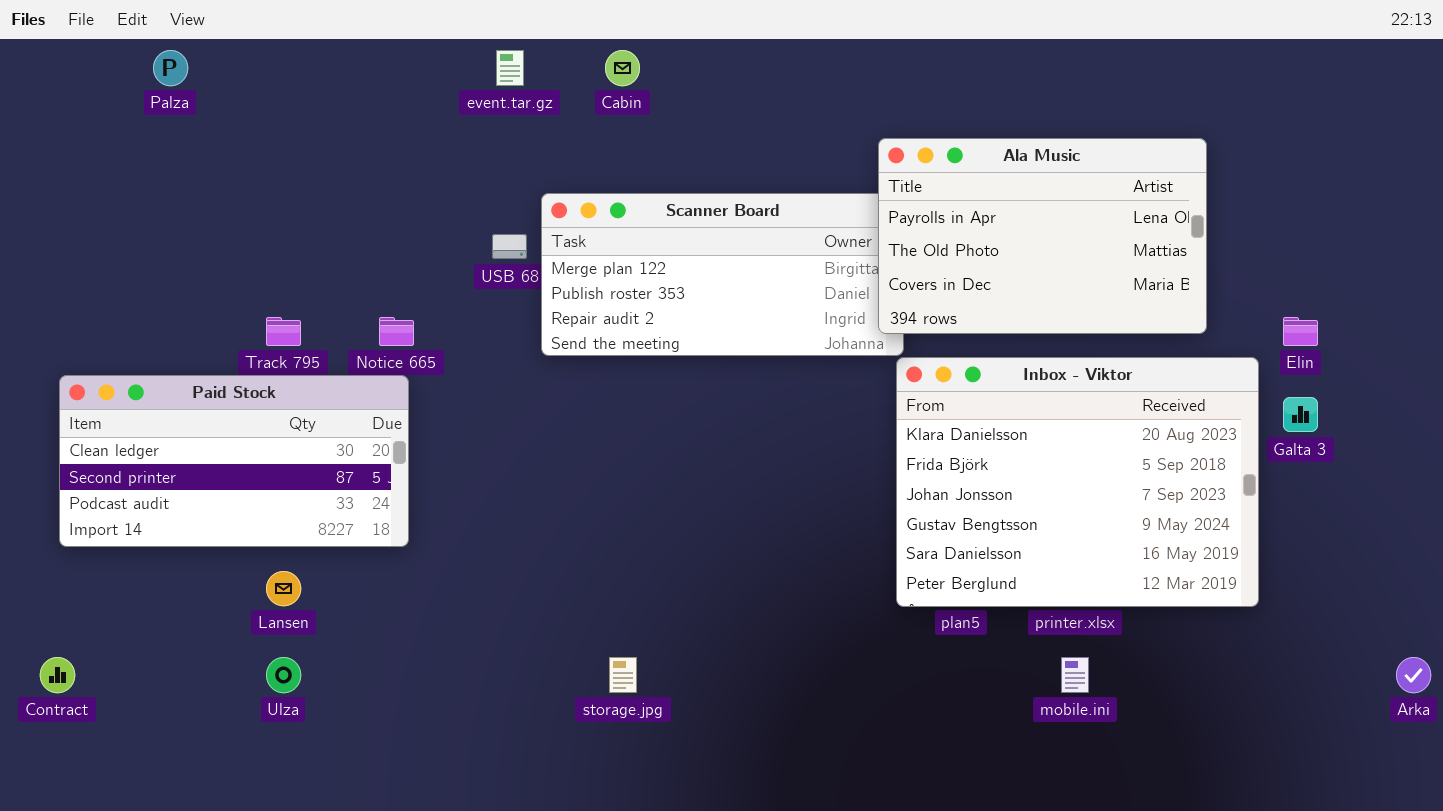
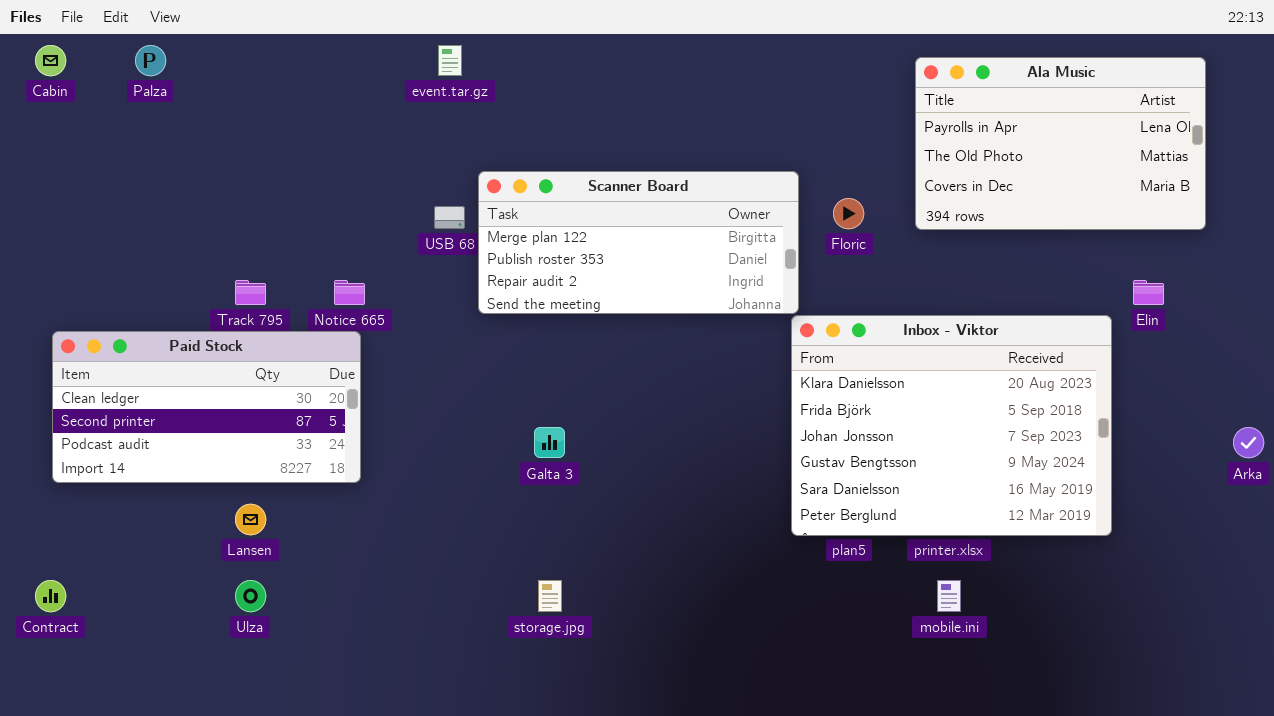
Cabin: [605,50,640,86] -> [35,45,66,76], moved
Ala Music: [878,138,1207,334] -> [915,57,1206,230], moved
Galta 3: [1283,397,1318,432] -> [534,427,565,458], moved
Arka: [1396,657,1431,693] -> [1233,427,1264,458], moved

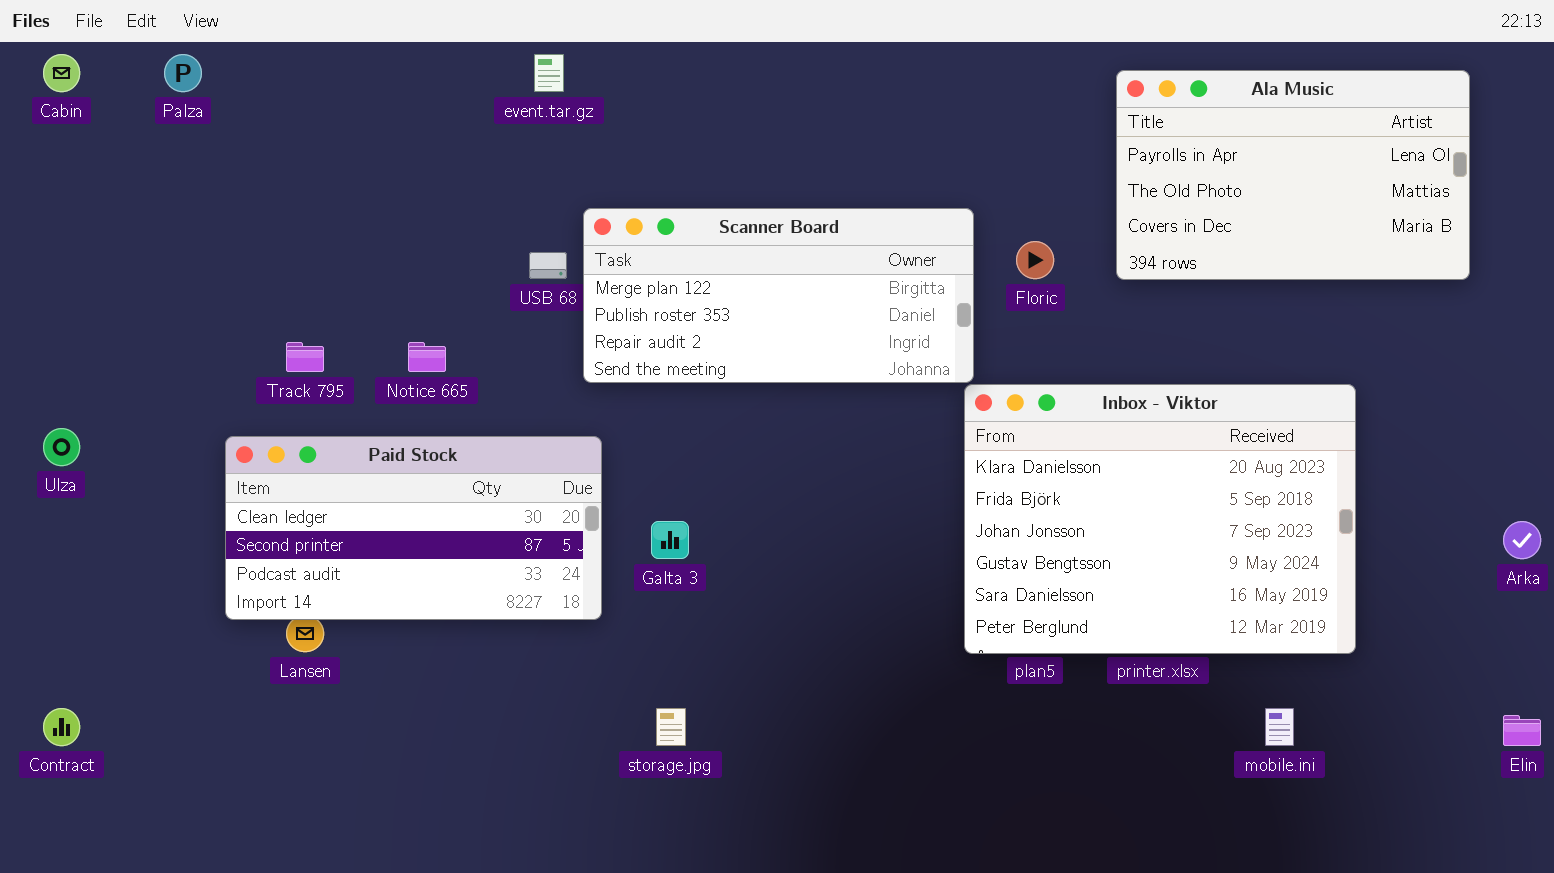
Elin: [1133,280,1164,305] -> [1503,715,1541,746], moved
Paid Stock: [52,331,361,483] -> [225,436,602,620], moved
Ulza: [235,580,266,612] -> [43,428,80,466], moved
mobile.ini: [937,580,961,612] -> [1265,708,1294,746], moved

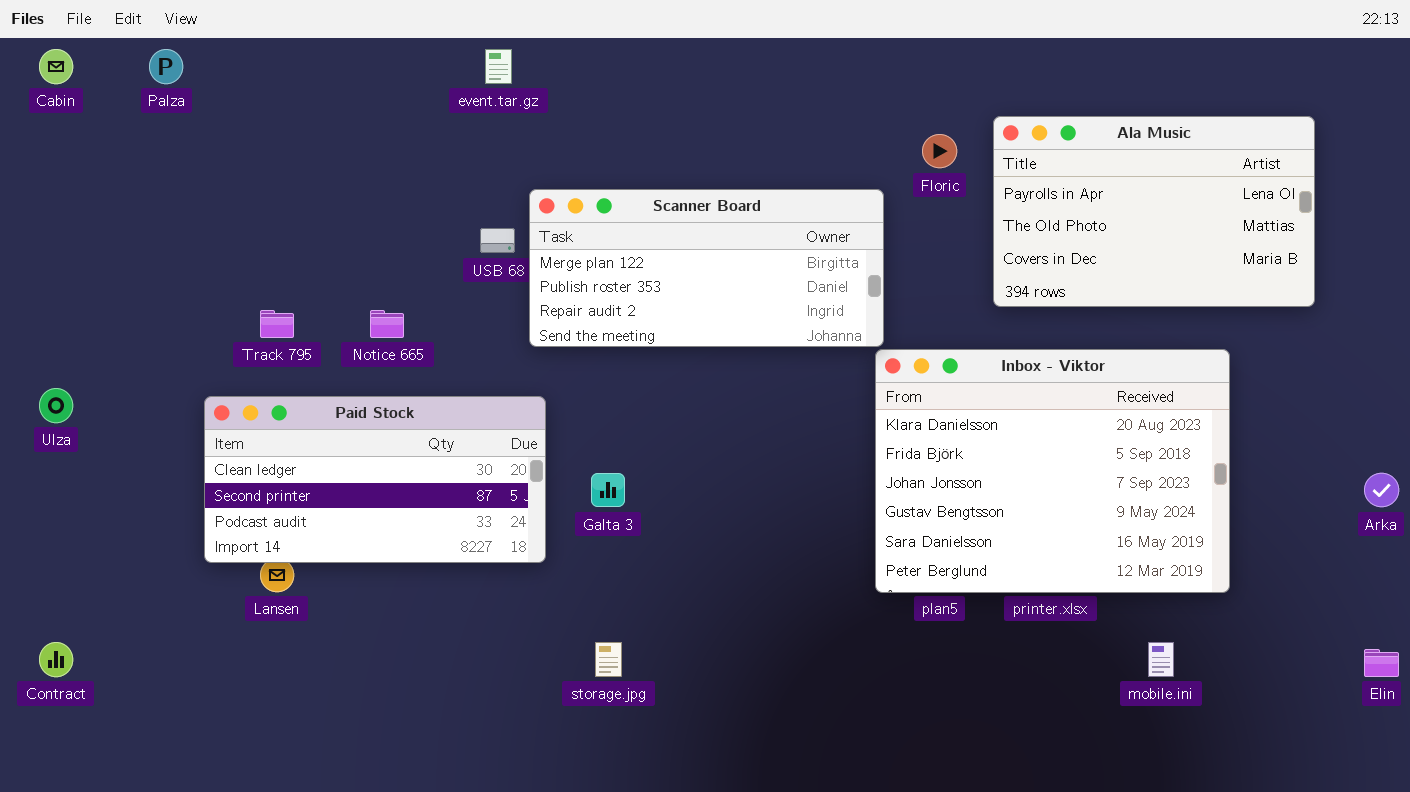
Ala Music: [1116,70,1470,280] -> [993,116,1315,307], moved
Floric: [1016,241,1054,279] -> [922,134,957,168], moved

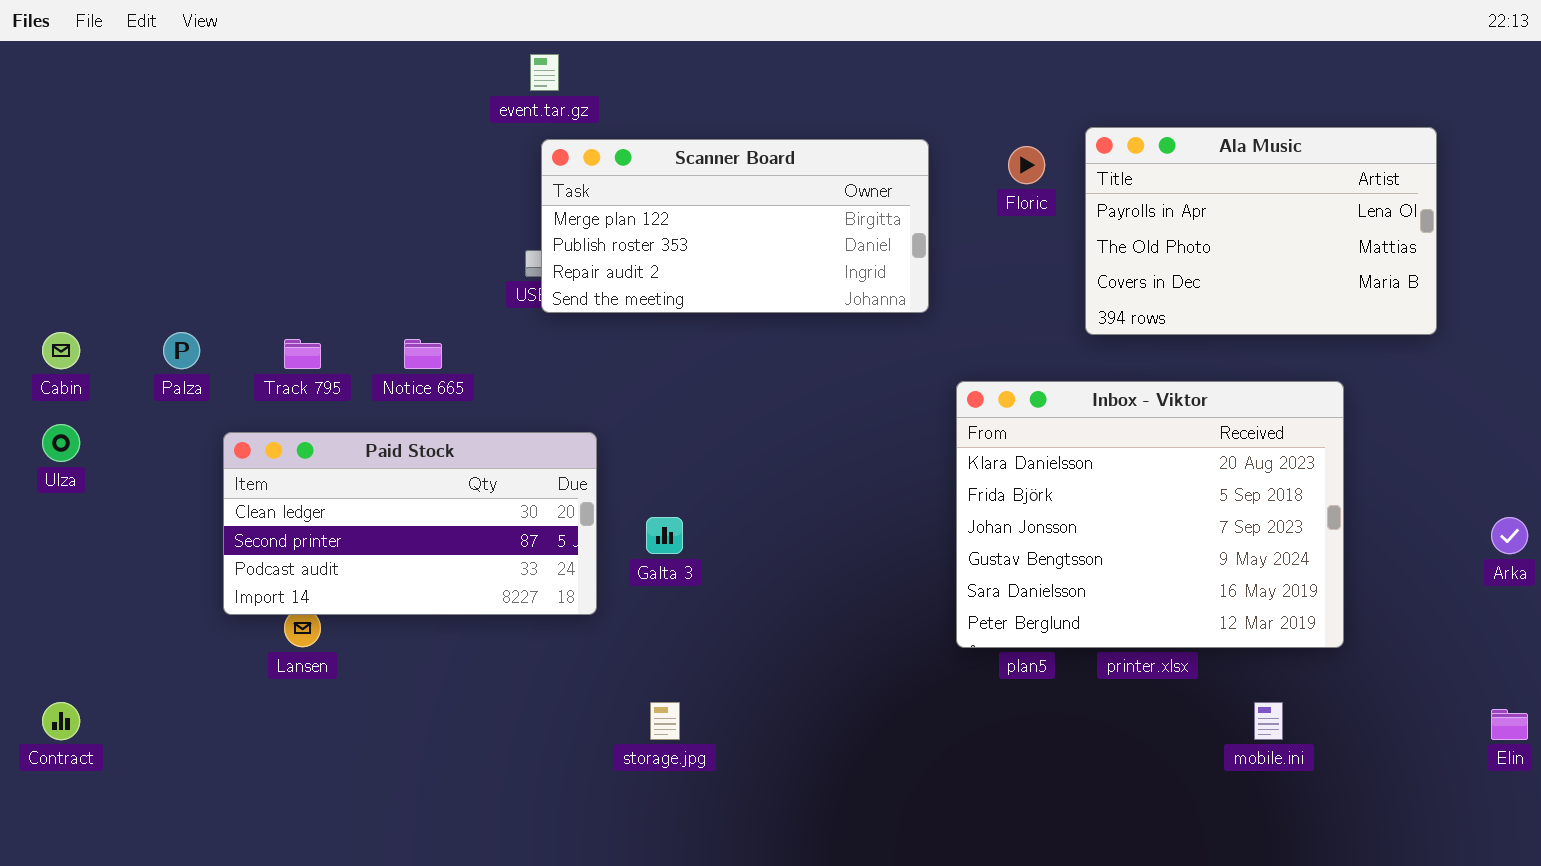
Cabin: [39,49,73,84] -> [42,332,80,369], moved
Palza: [149,49,183,84] -> [163,332,200,369], moved
Scanner Board: [529,189,884,347] -> [541,139,929,313], moved

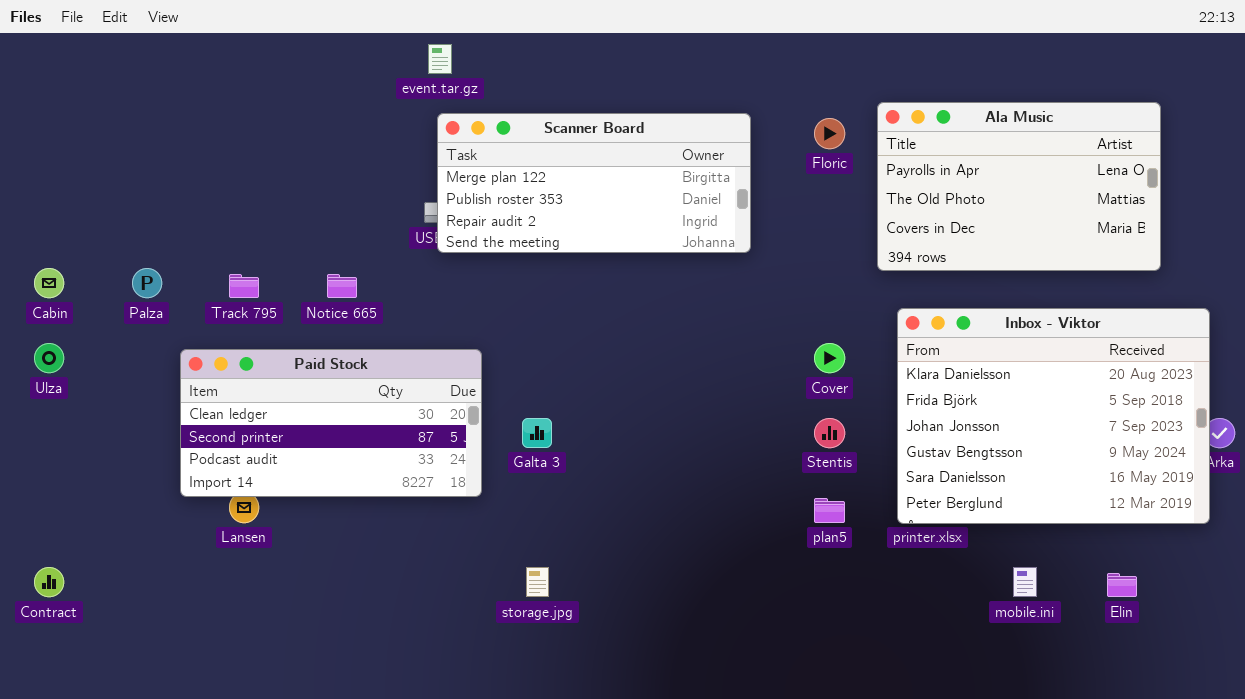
Inbox - Viktor: [956,381,1344,648] -> [897,308,1210,524], moved
Elin: [1491,709,1528,740] -> [1107,573,1137,597], moved

